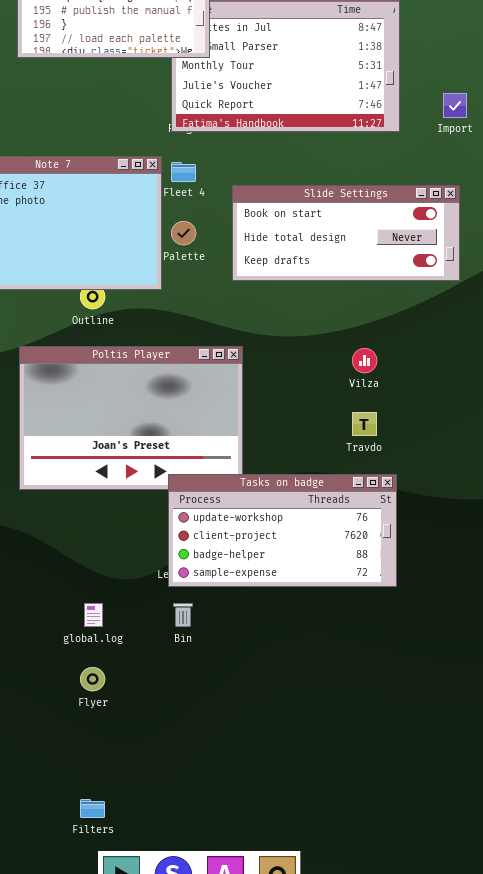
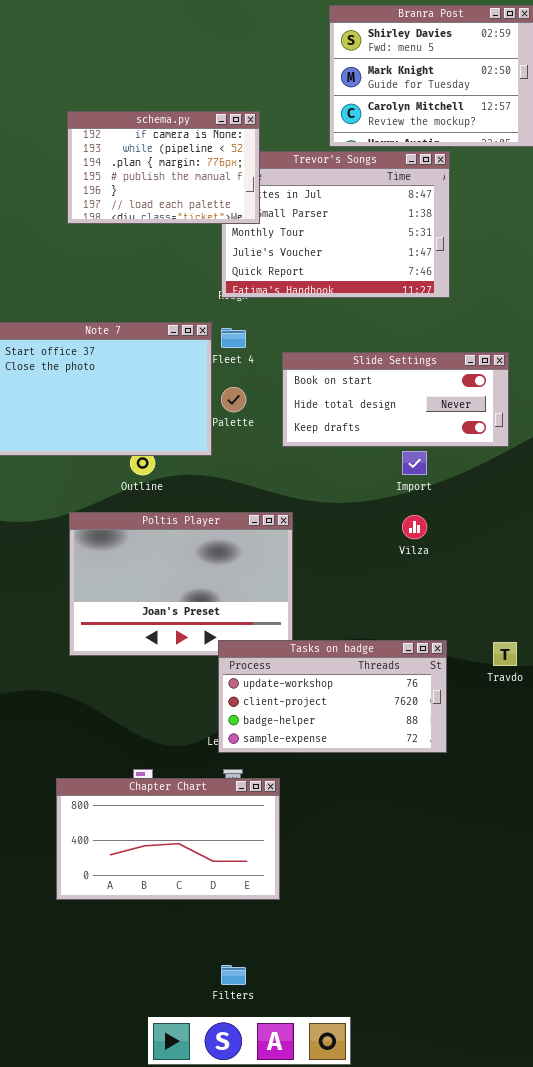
Import: [443,93,467,118] -> [402,451,427,475], moved
Travdo: [352,412,377,436] -> [493,642,517,666], moved
Chapter Chart: none -> [56,778,280,900], opened
Filters: [80,799,105,818] -> [221,965,246,985], moved

